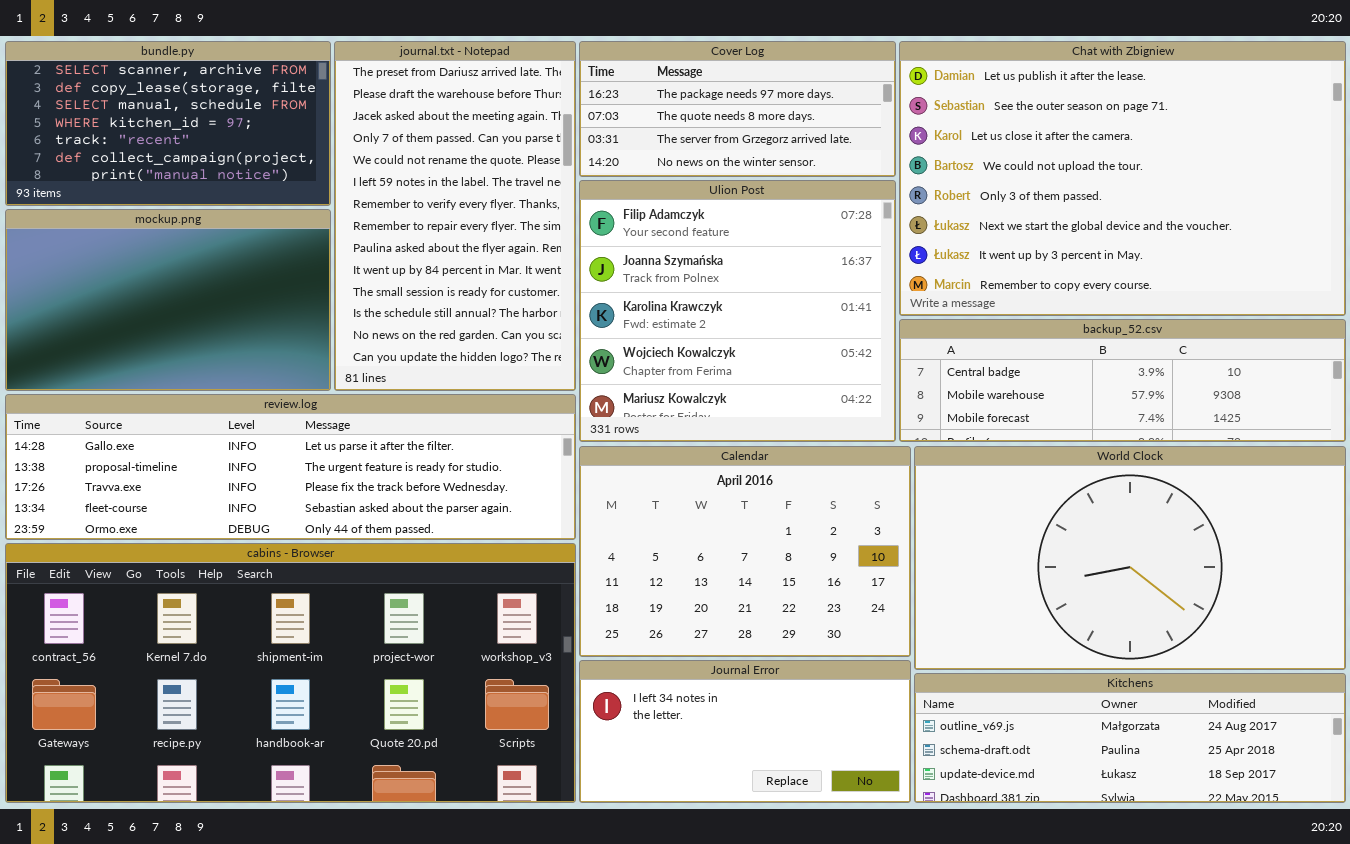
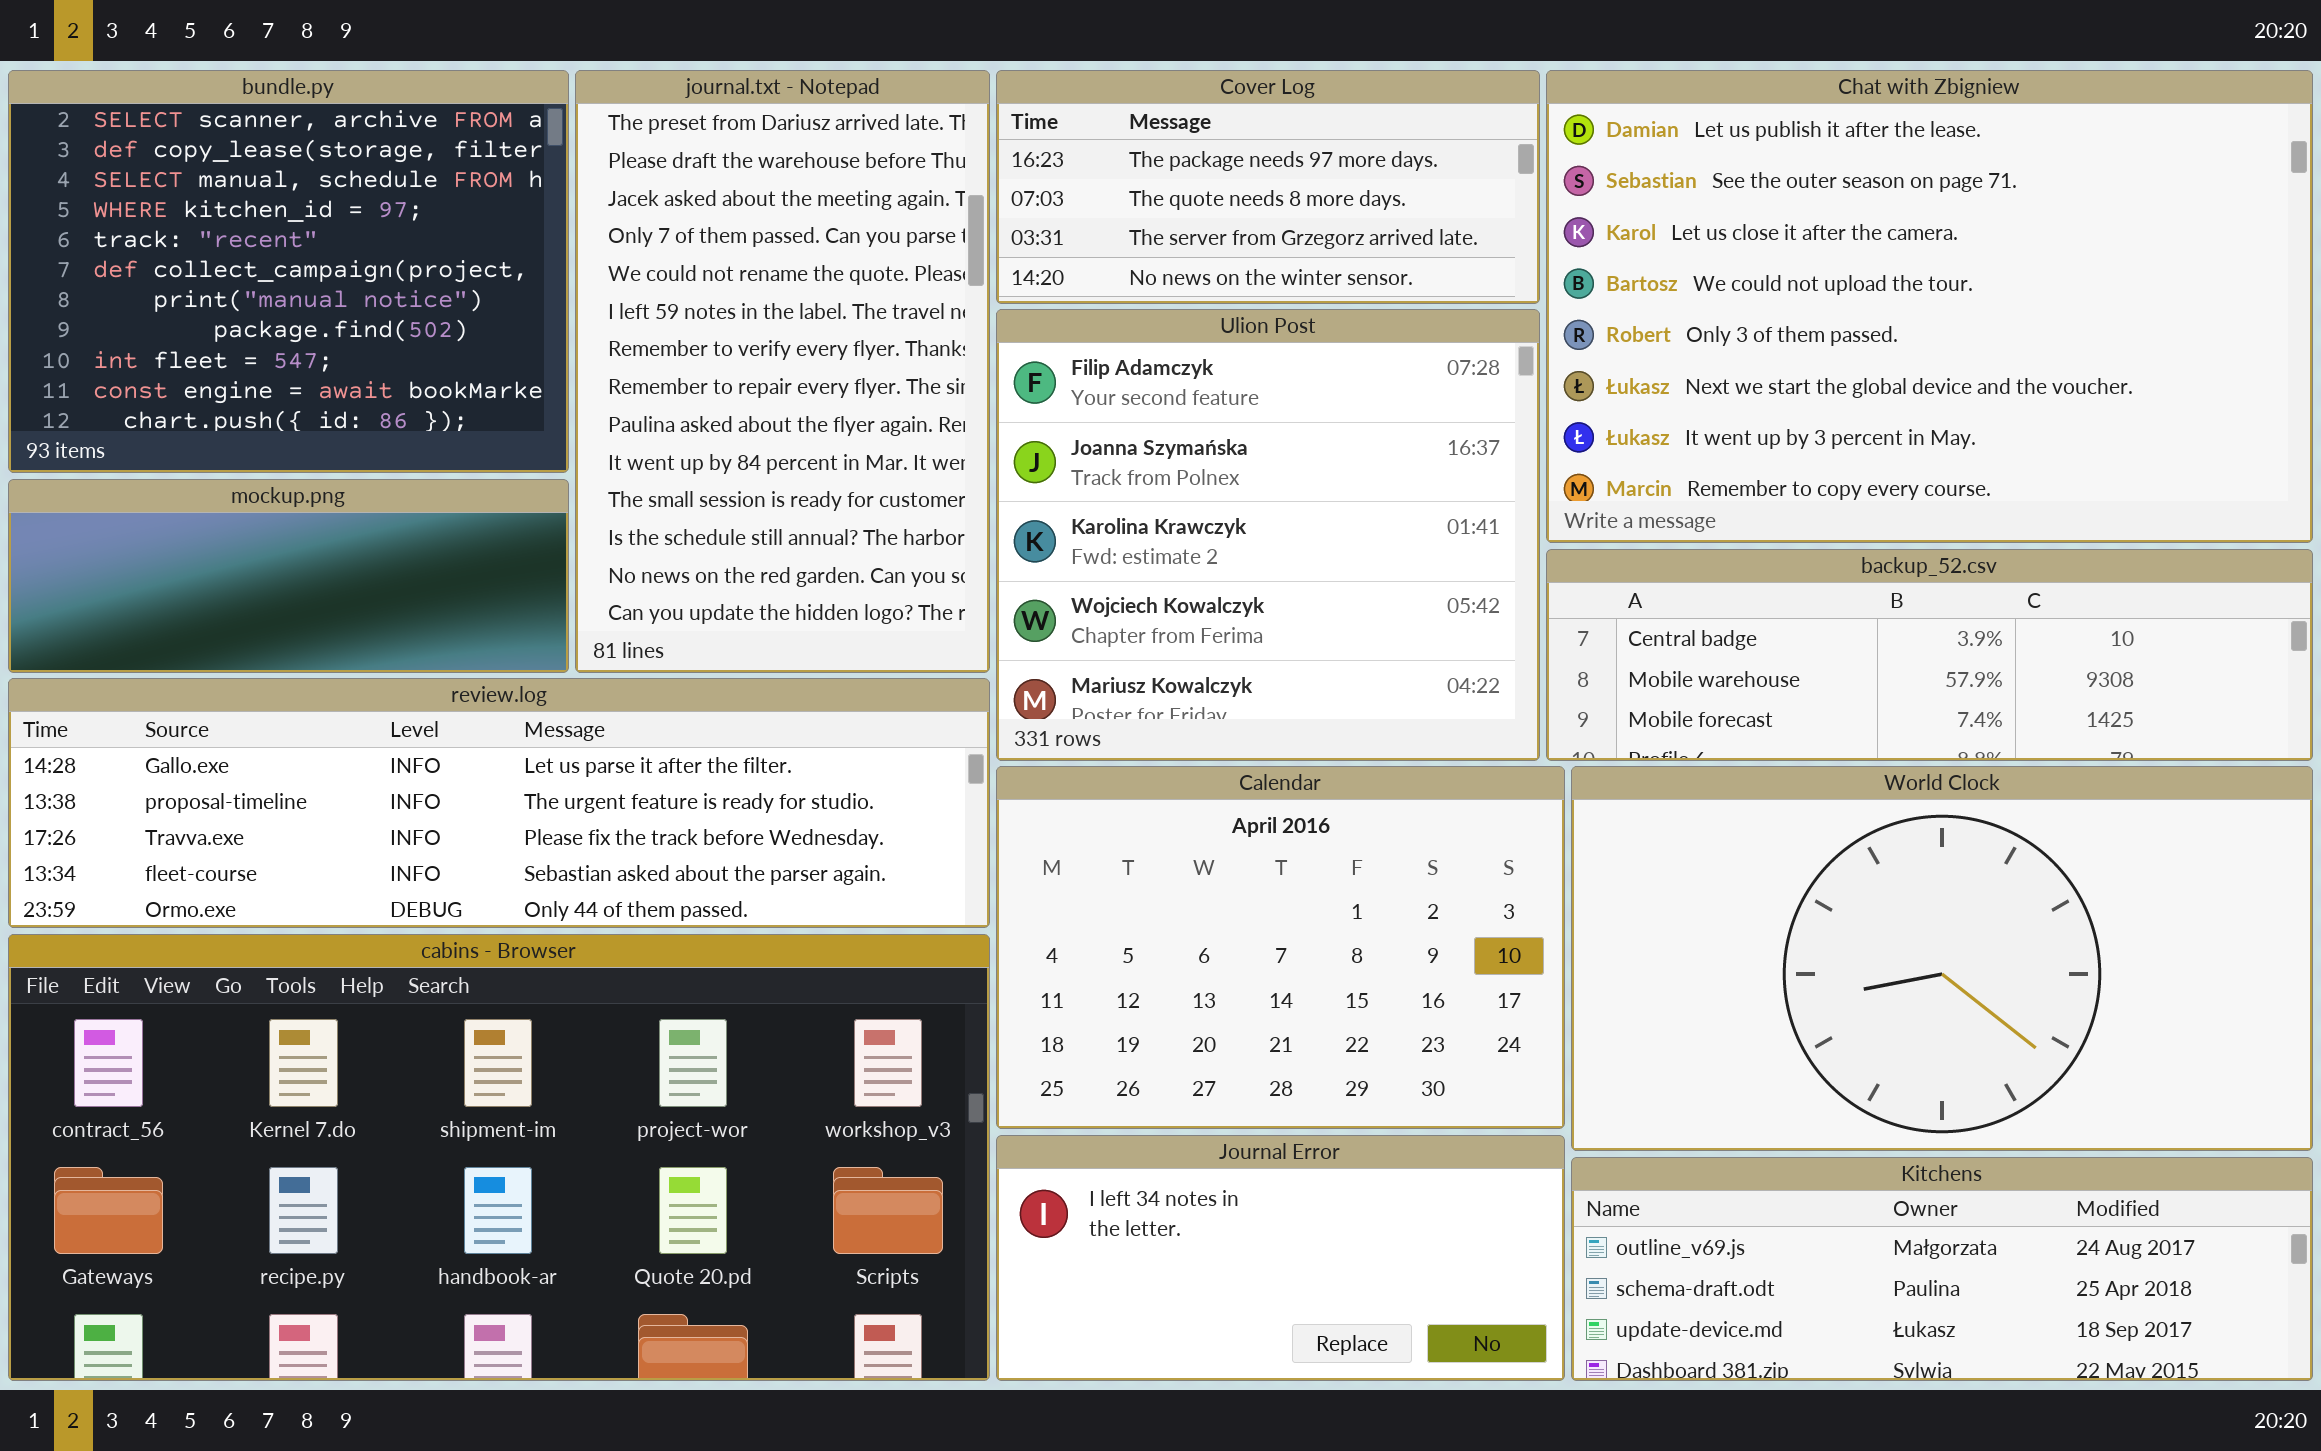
bundle.py: [5,41,331,206] -> [8,70,569,473], resized
mockup.png: [5,209,331,391] -> [8,479,569,673], resized

